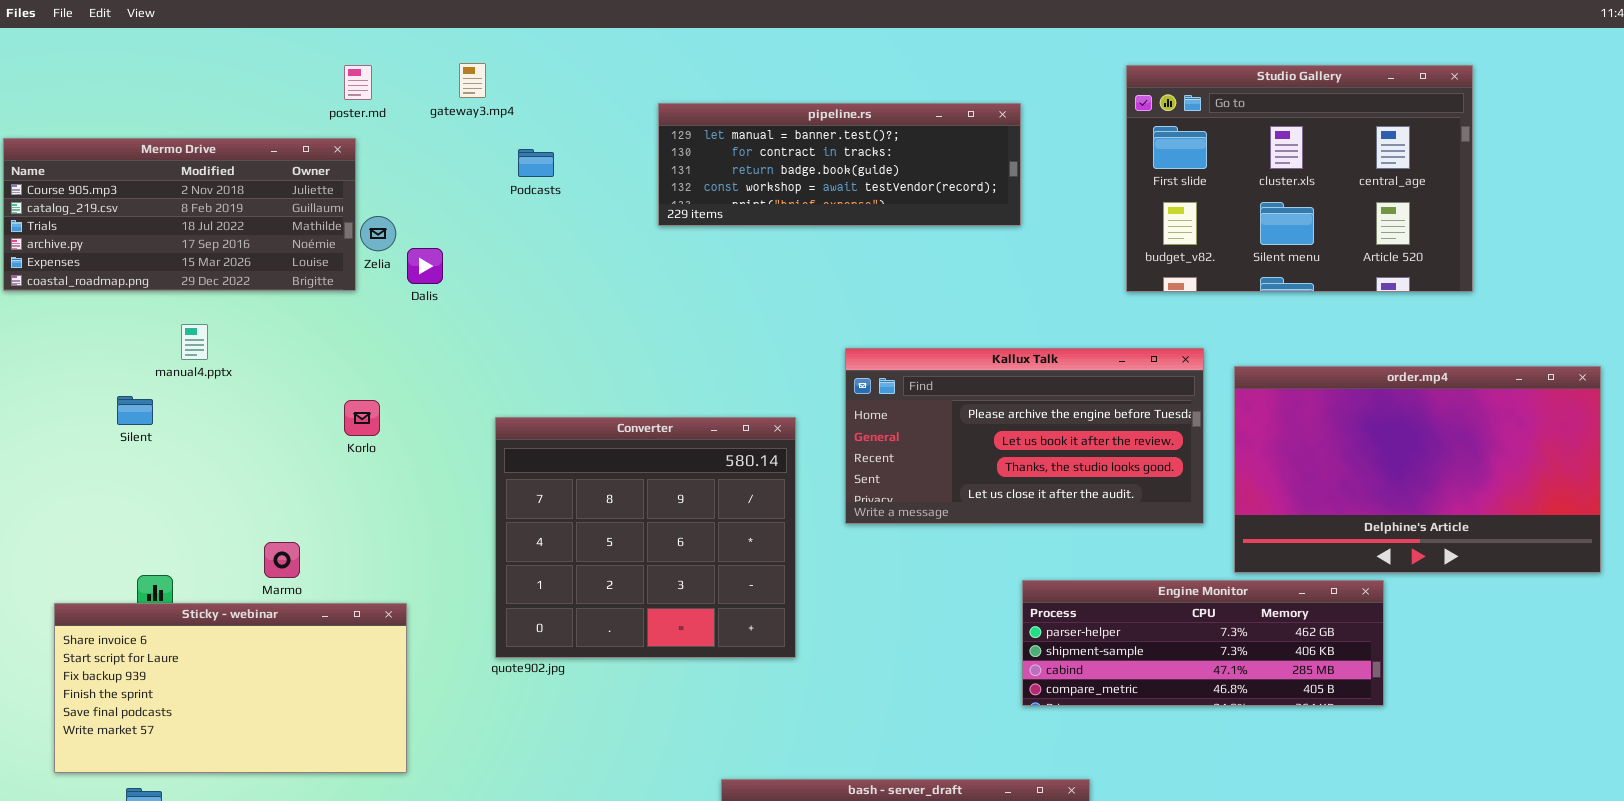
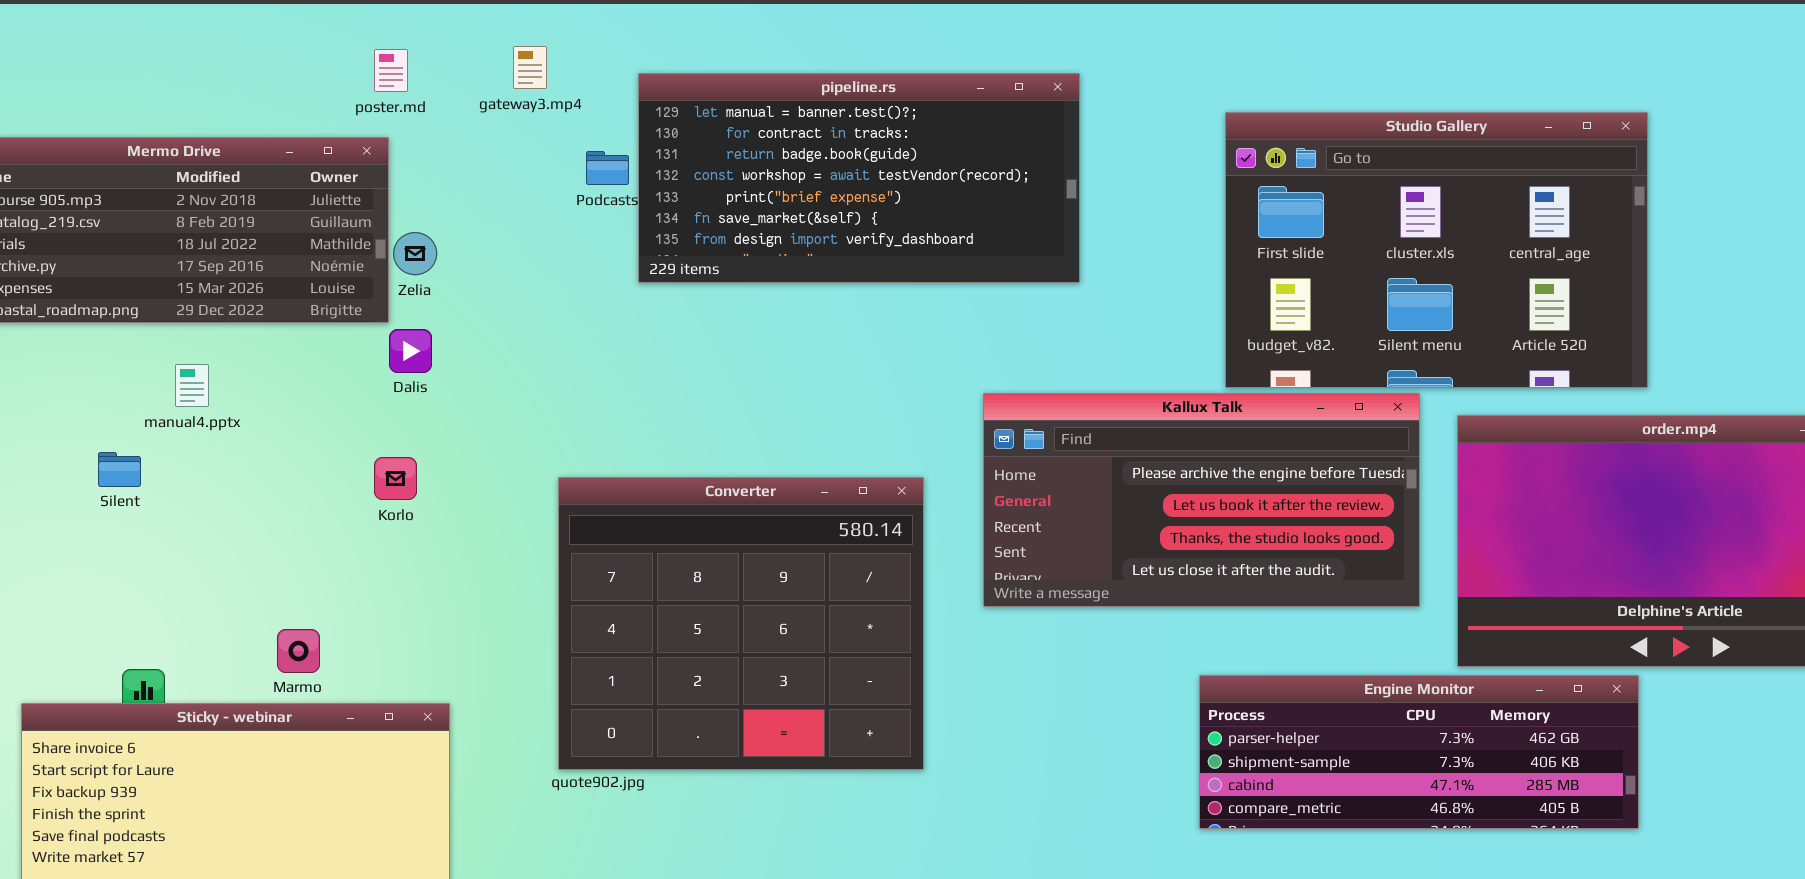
Studio Gallery: [1126,65,1473,292] -> [1225,112,1648,388], moved
pipeline.rs: [658,103,1021,226] -> [638,73,1080,283], moved, resized
Dalis: [407,248,443,284] -> [389,329,432,373], moved

